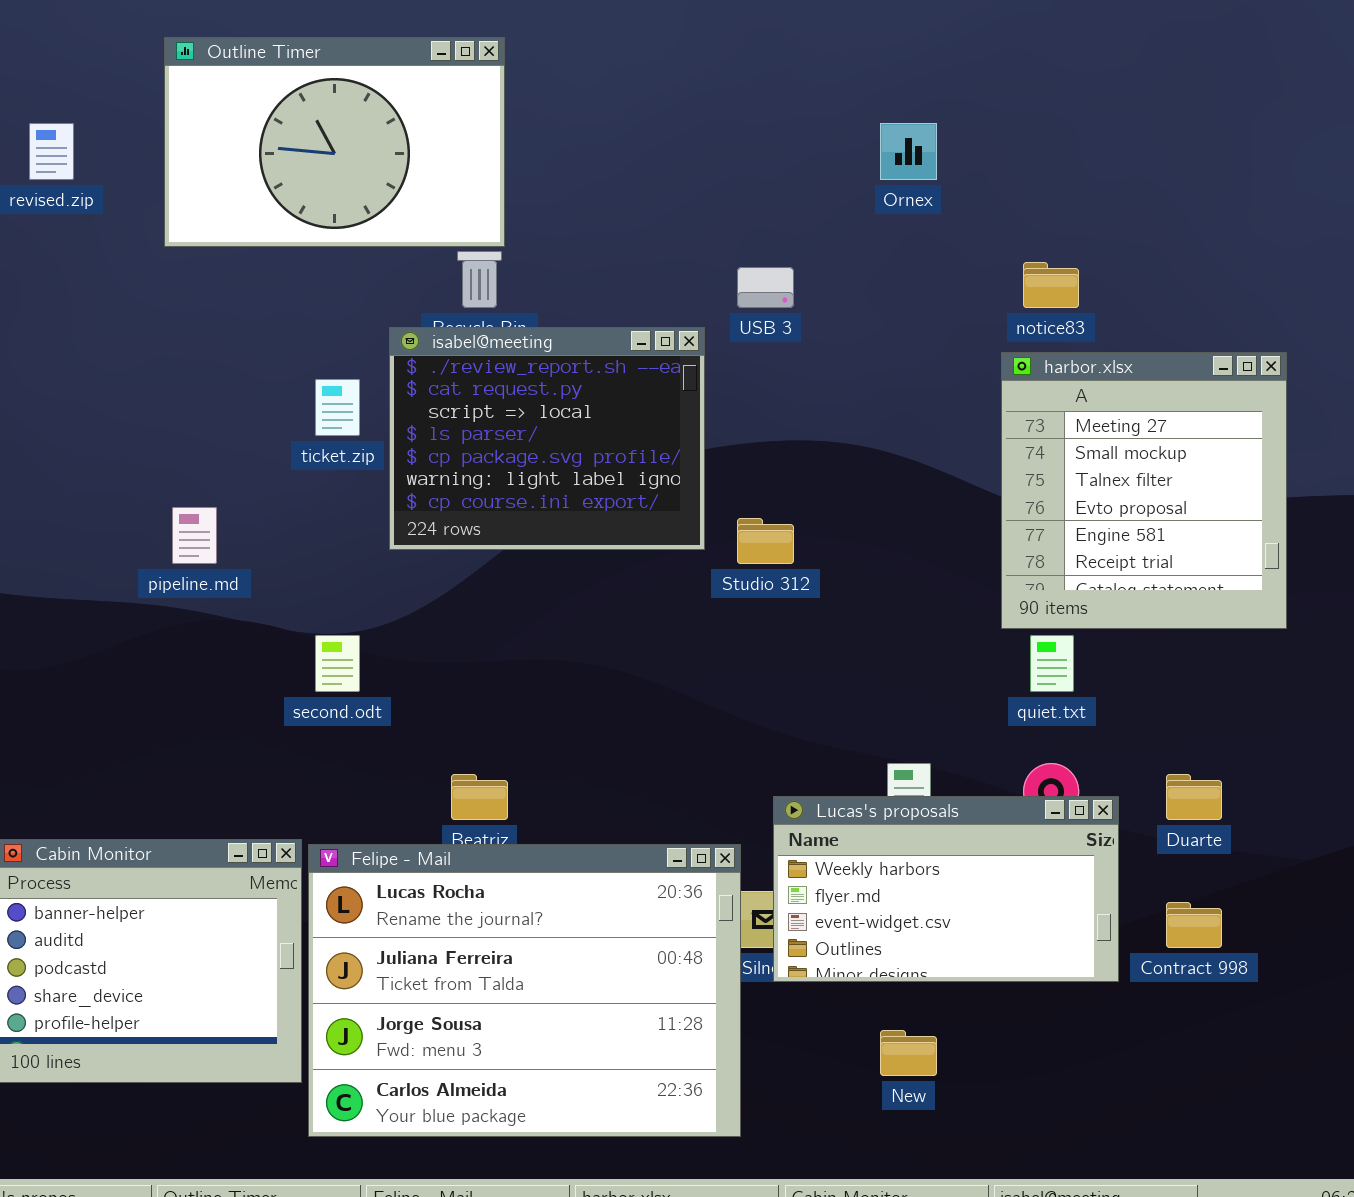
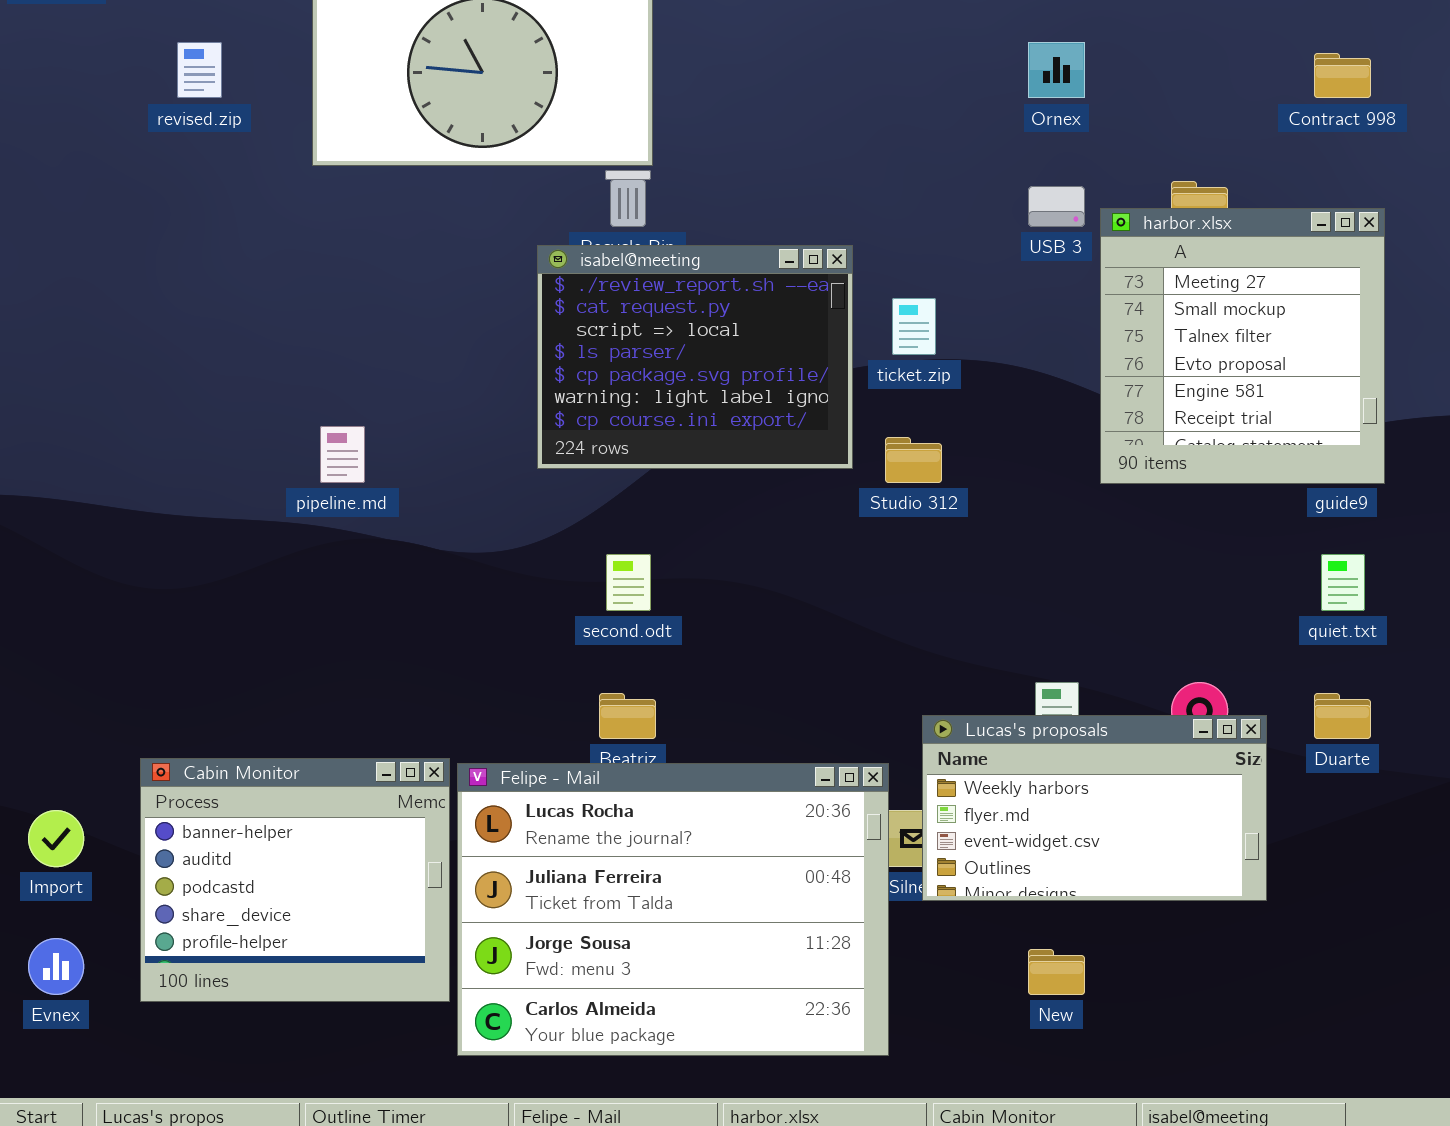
USB 3: [737,267,794,308] -> [1028,186,1085,227], moved
harbor.xlsx: [1001,352,1287,629] -> [1100,208,1385,484], moved
ticket.zip: [315,379,360,436] -> [892,298,936,355], moved
second.odt: [315,635,360,692] -> [606,554,651,611], moved
quiet.txt: [1030,635,1074,692] -> [1321,554,1365,611], moved
Contract 998: [1166,902,1222,948] -> [1314,53,1371,98], moved

